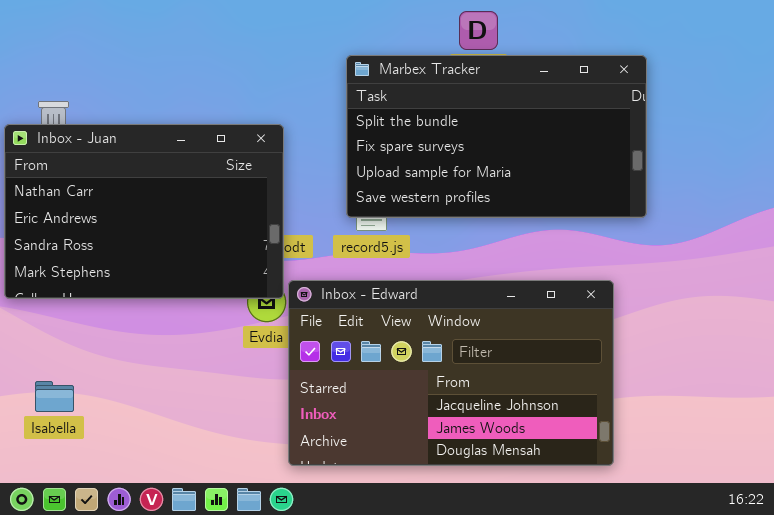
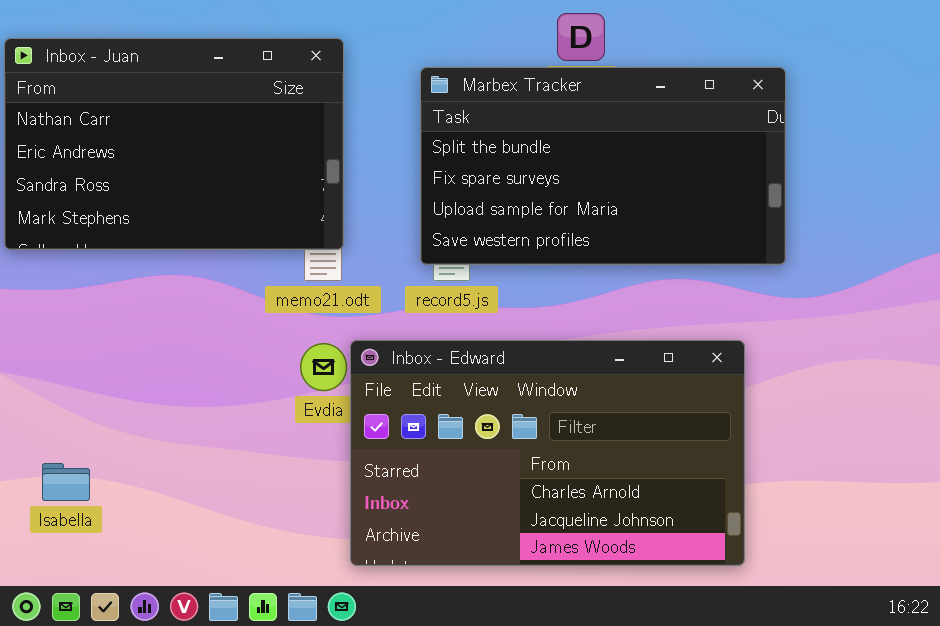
Inbox - Juan: [4,124,284,299] -> [4,38,344,250], moved
Inbox - Edward: [288,280,614,466] -> [350,340,745,566], scrolled up 1 row

